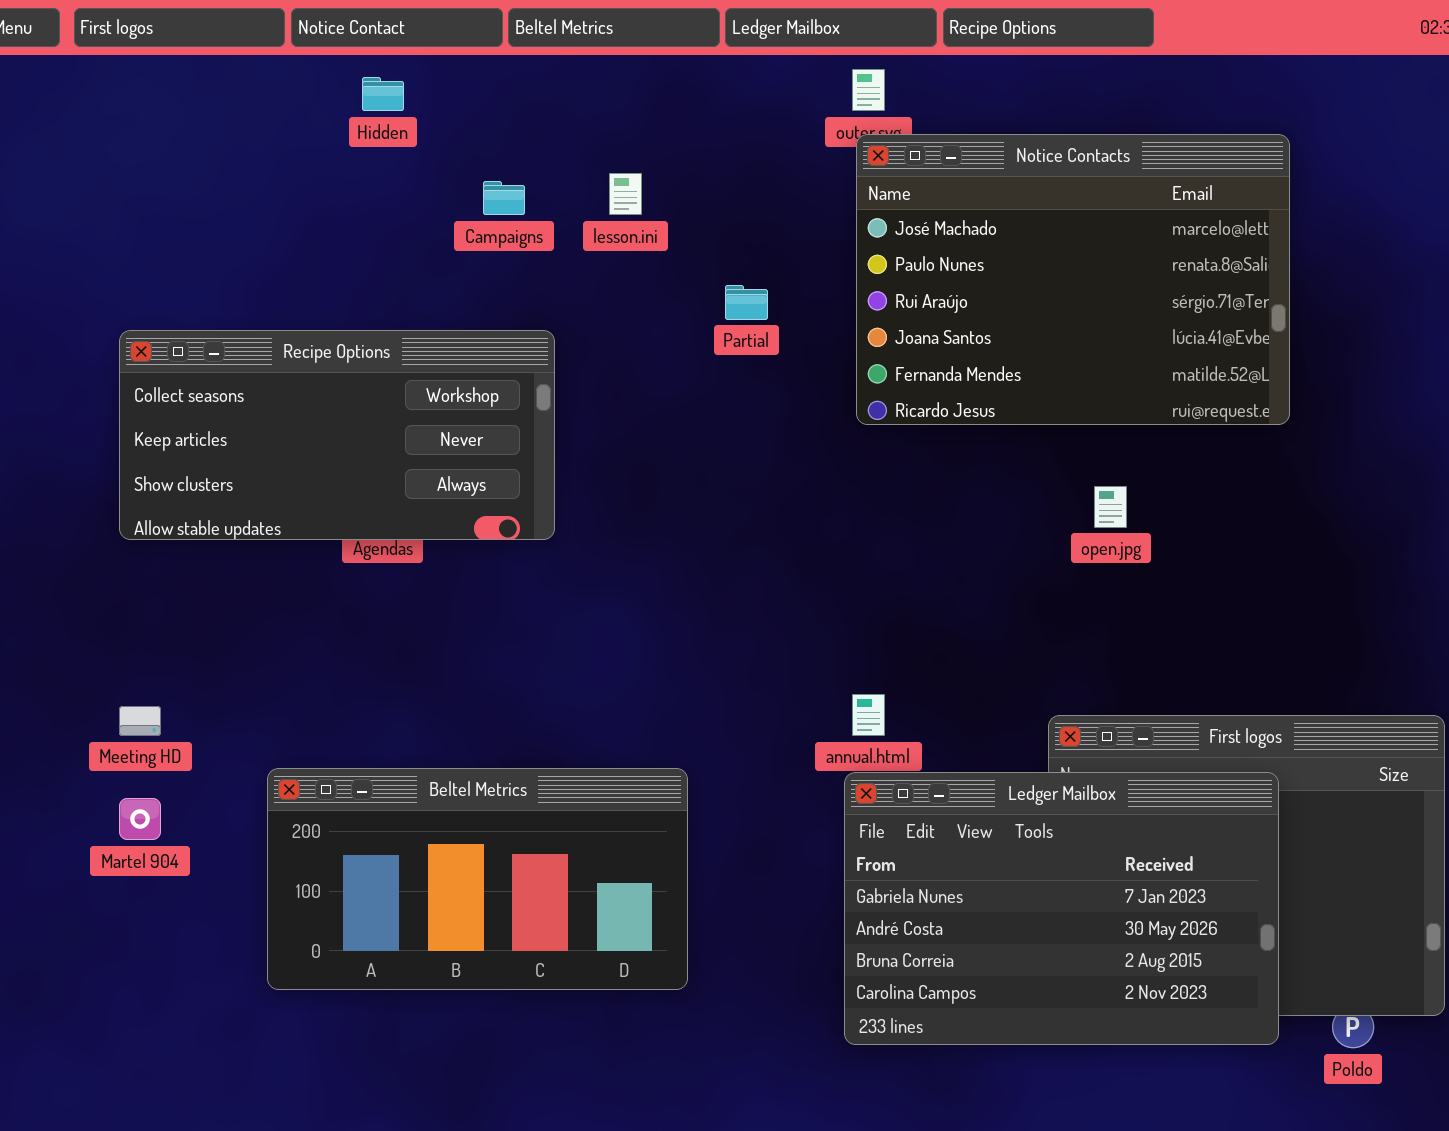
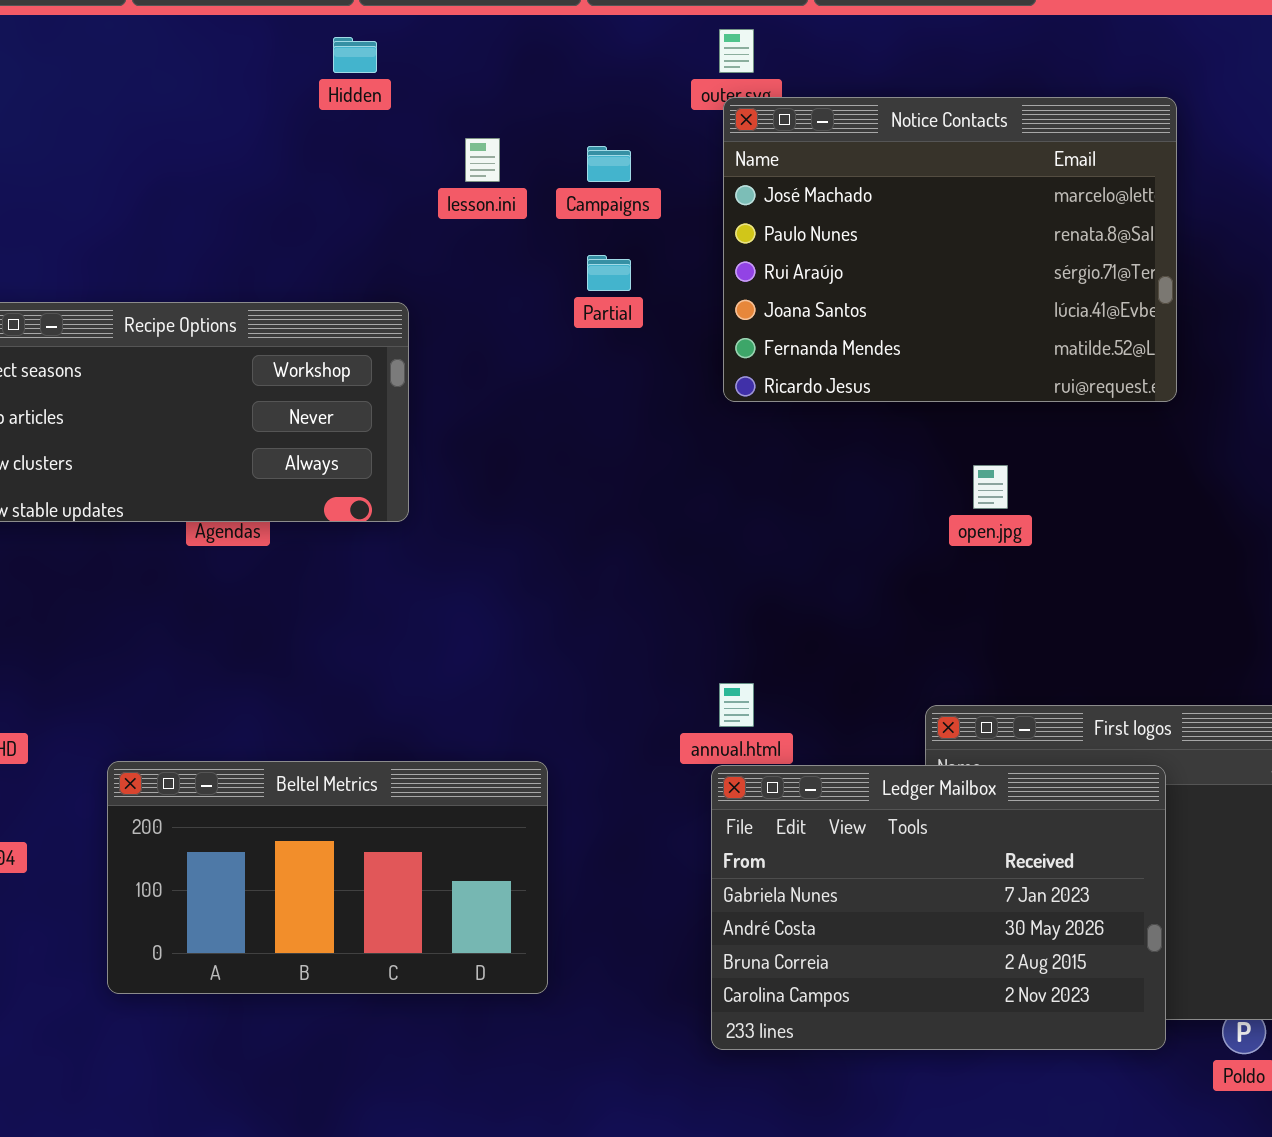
Hidden: [362,77,404,111] -> [333,37,377,73], moved
Campaigns: [483,181,525,215] -> [587,146,631,182], moved

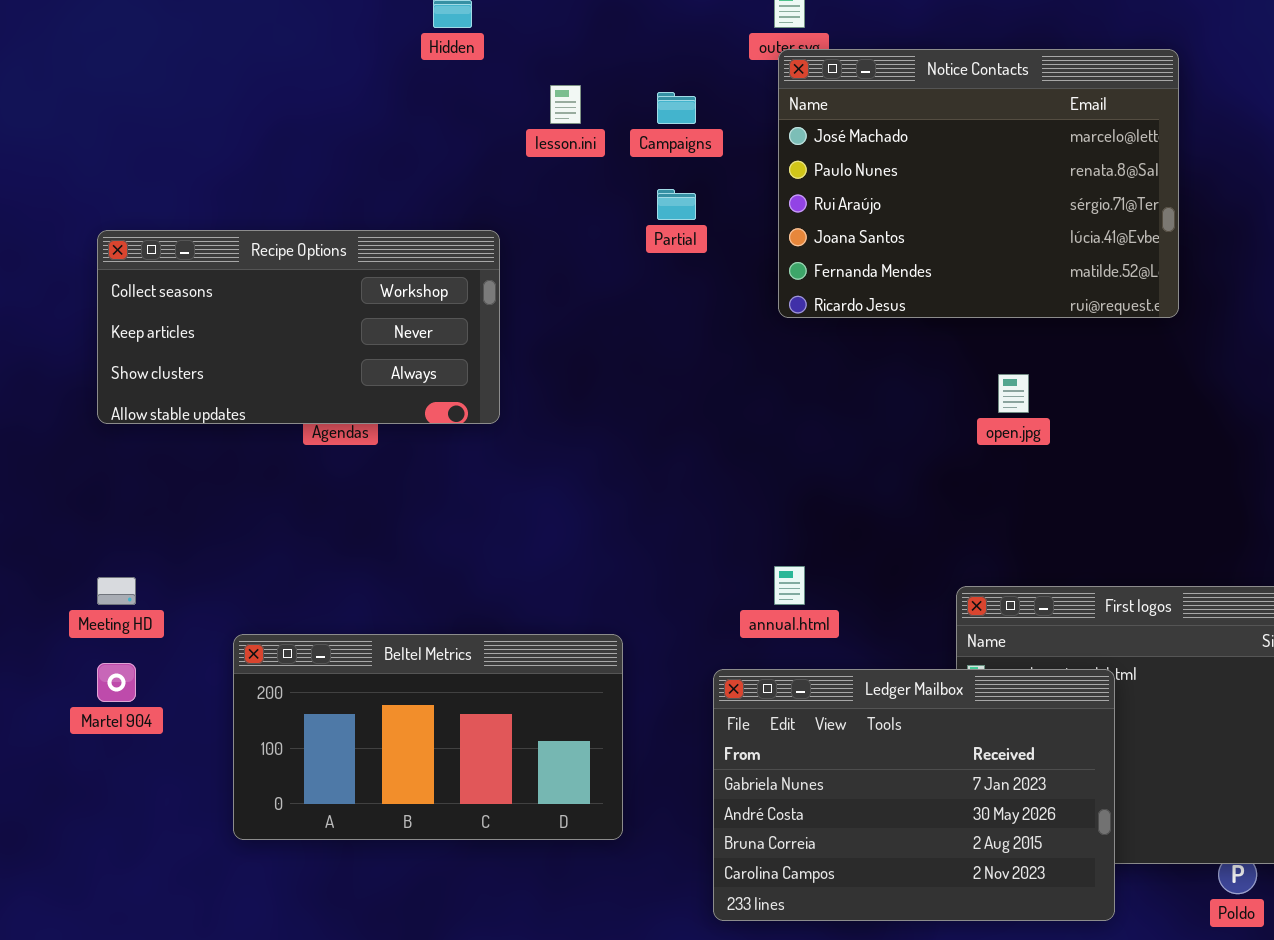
Ledger Mailbox: [711,765,1166,1050] -> [713,669,1115,921], moved

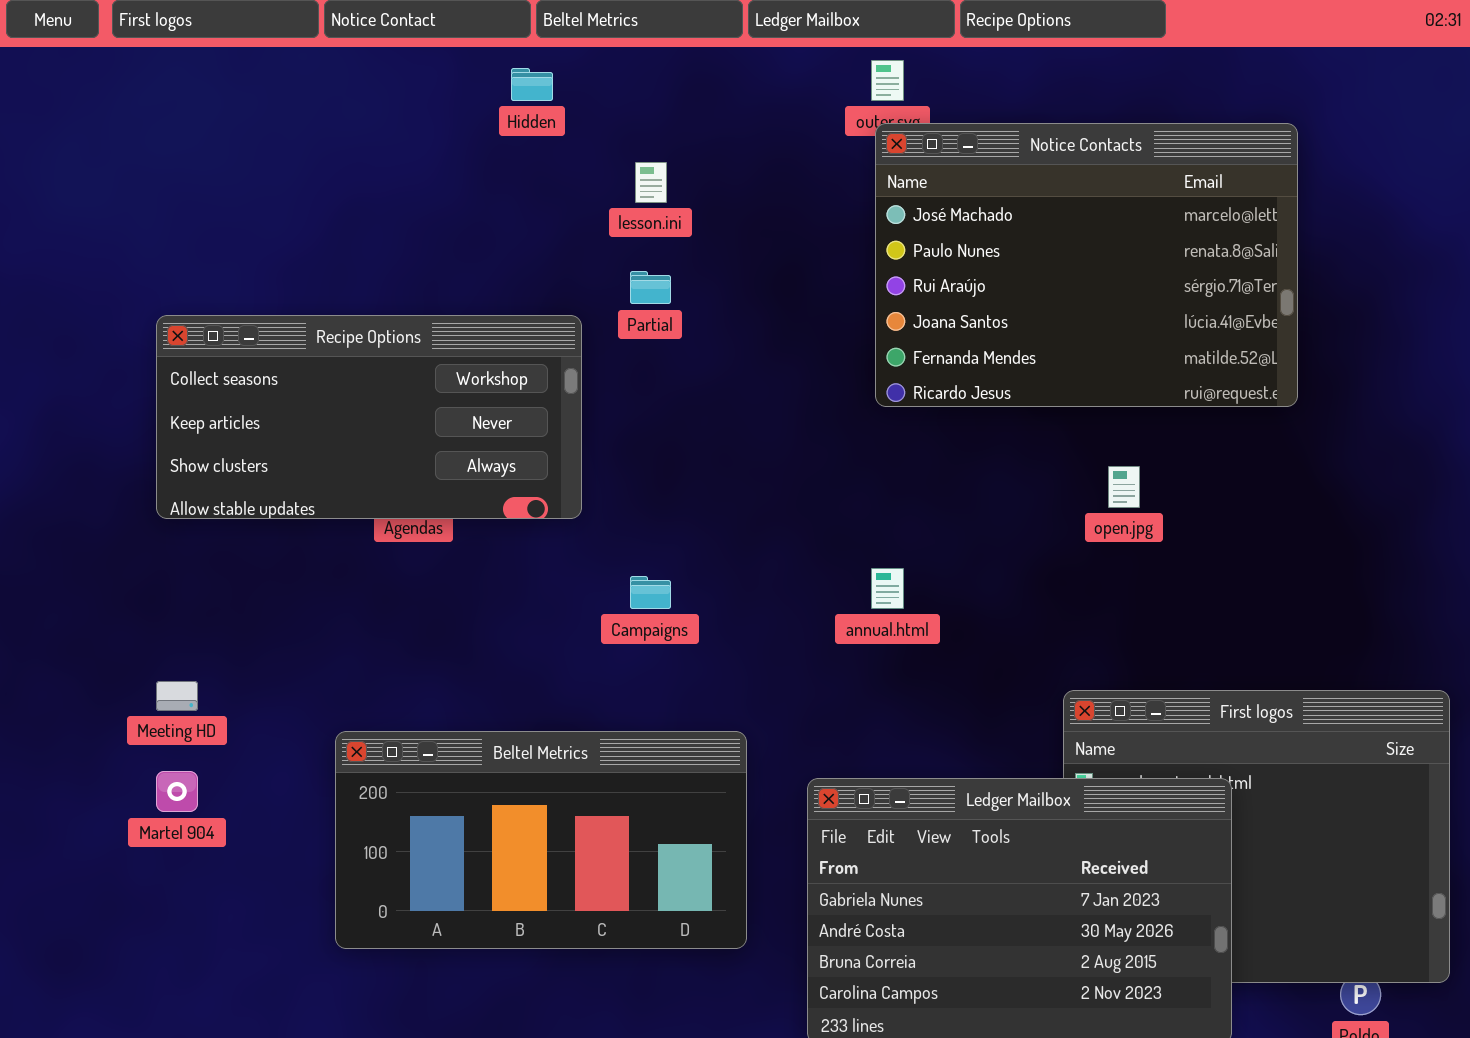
Campaigns: [657,92,696,124] -> [630,576,671,609], moved
Partial: [657,189,696,220] -> [630,271,671,304], moved
annual.html: [774,566,805,605] -> [871,568,904,609], moved
Beltel Metrics: [233,634,623,840] -> [335,731,747,949], moved

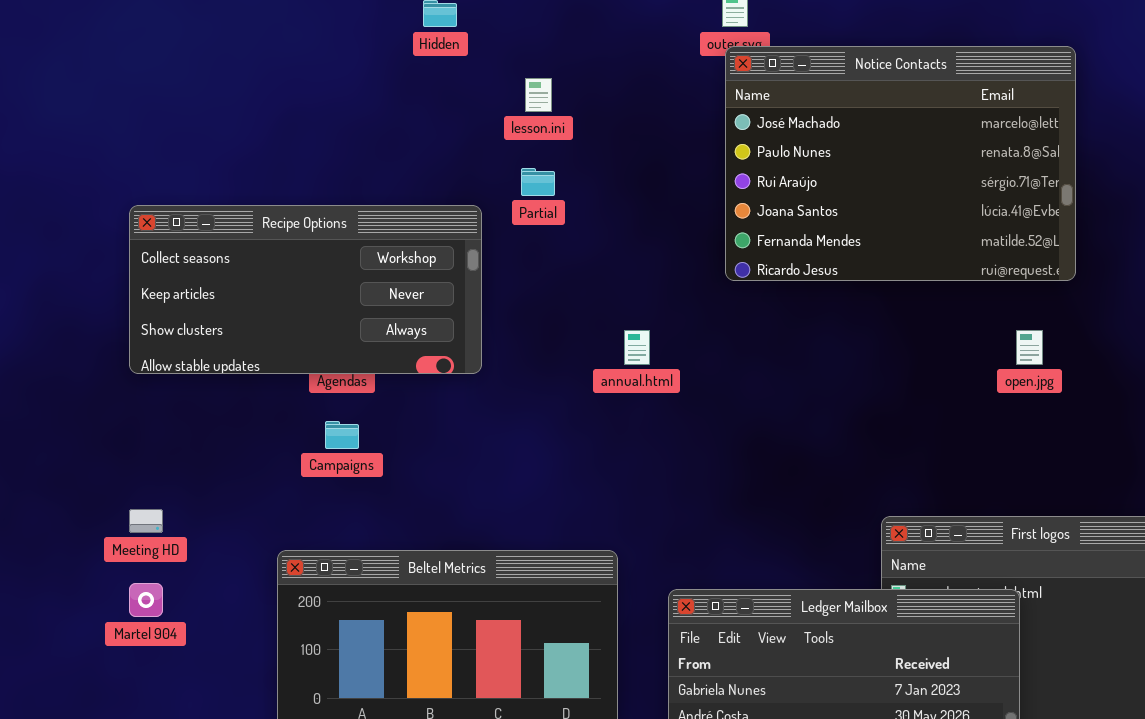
open.jpg: [1108,466,1140,508] -> [1016,330,1043,365], moved
annual.html: [871,568,904,609] -> [624,330,650,365], moved
Campaigns: [630,576,671,609] -> [325,421,359,449], moved

